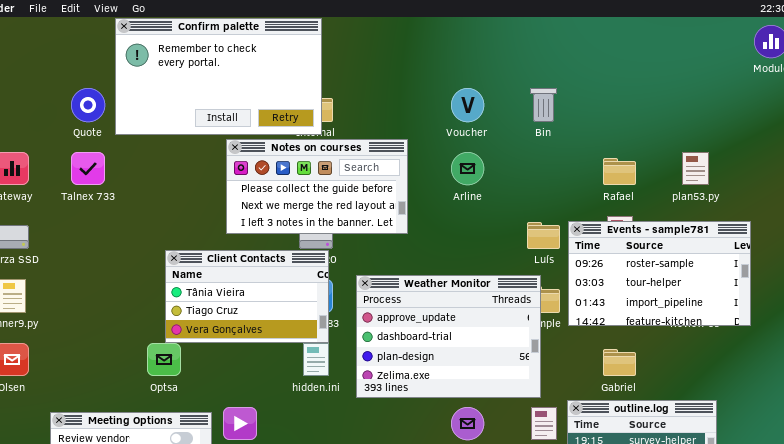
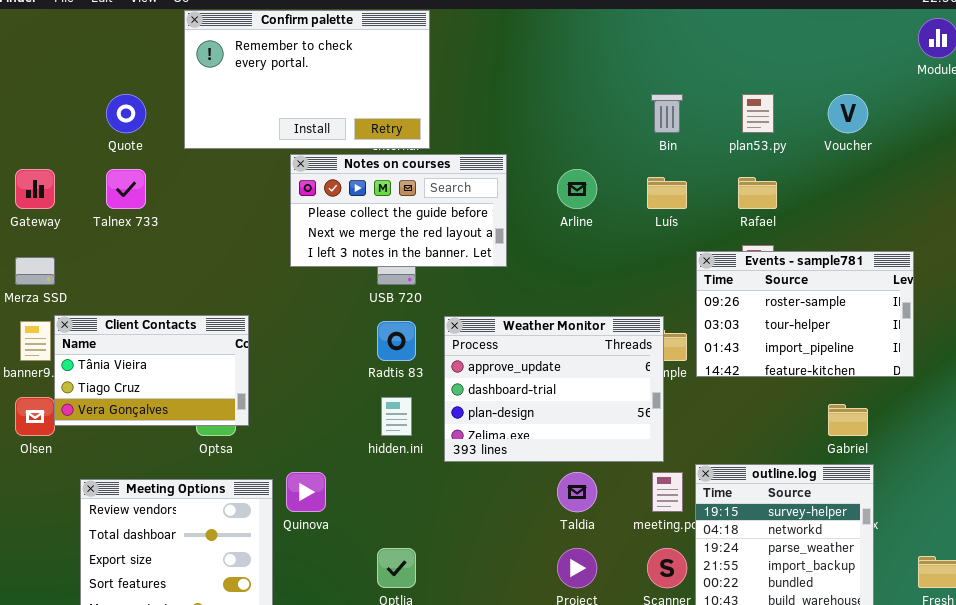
Confirm palette: [115,18,322,135] -> [184,10,430,149], moved
Voucher: [451,88,484,122] -> [828,94,868,133], moved
plan53.py: [682,152,709,185] -> [742,94,774,133], moved
Luís: [527,222,560,249] -> [647,177,687,209], moved
Client Contacts: [165,250,329,343] -> [54,315,249,426], moved
Gabriel: [603,349,636,376] -> [828,404,868,436], moved

